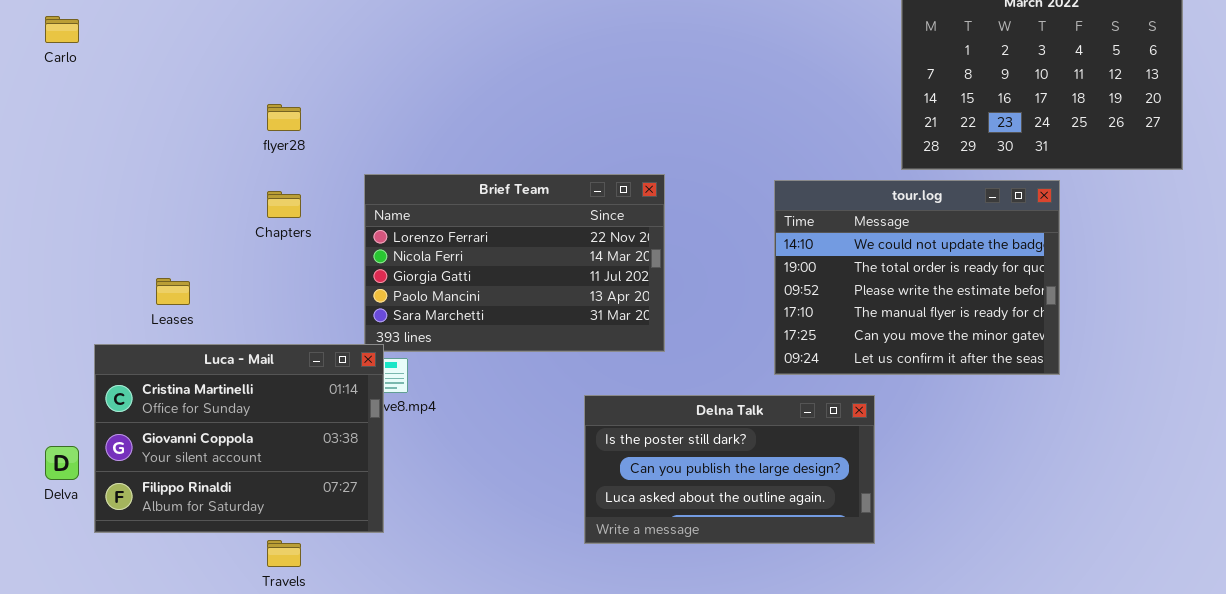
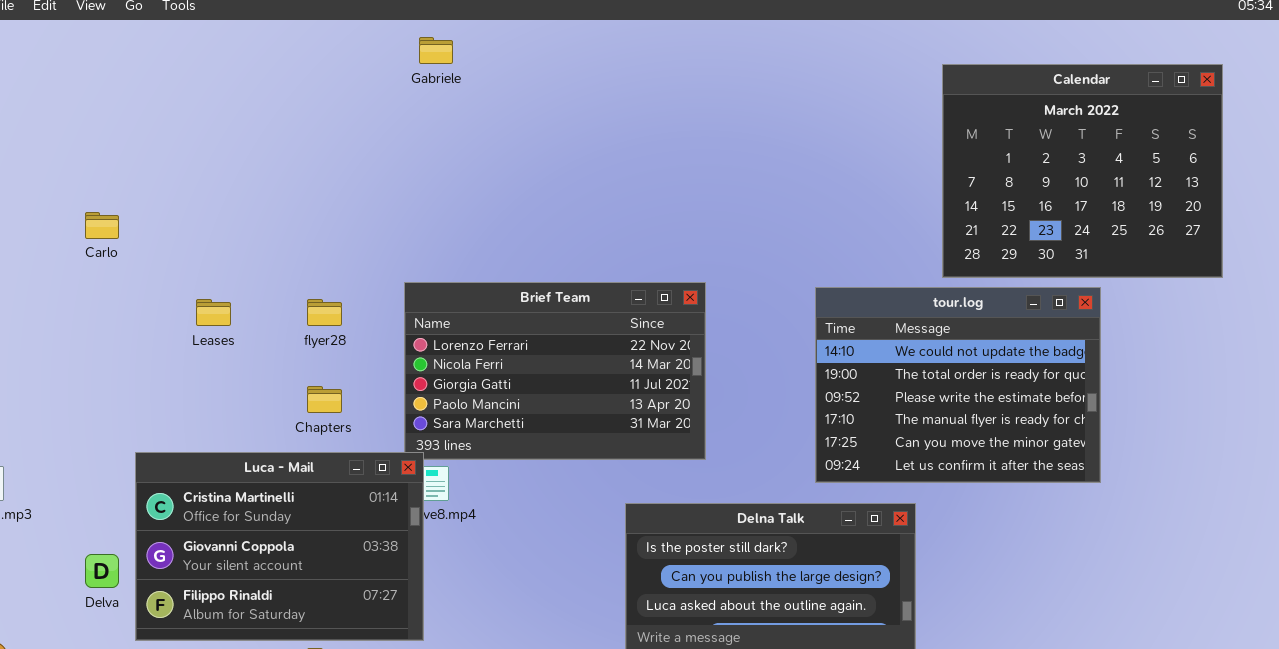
Carlo: [45,16,79,43] -> [85,212,119,239], moved
flyer28: [267,104,301,131] -> [307,299,342,326], moved
Chapters: [267,191,301,218] -> [307,386,342,413], moved
Leases: [156,278,190,305] -> [196,299,231,326], moved

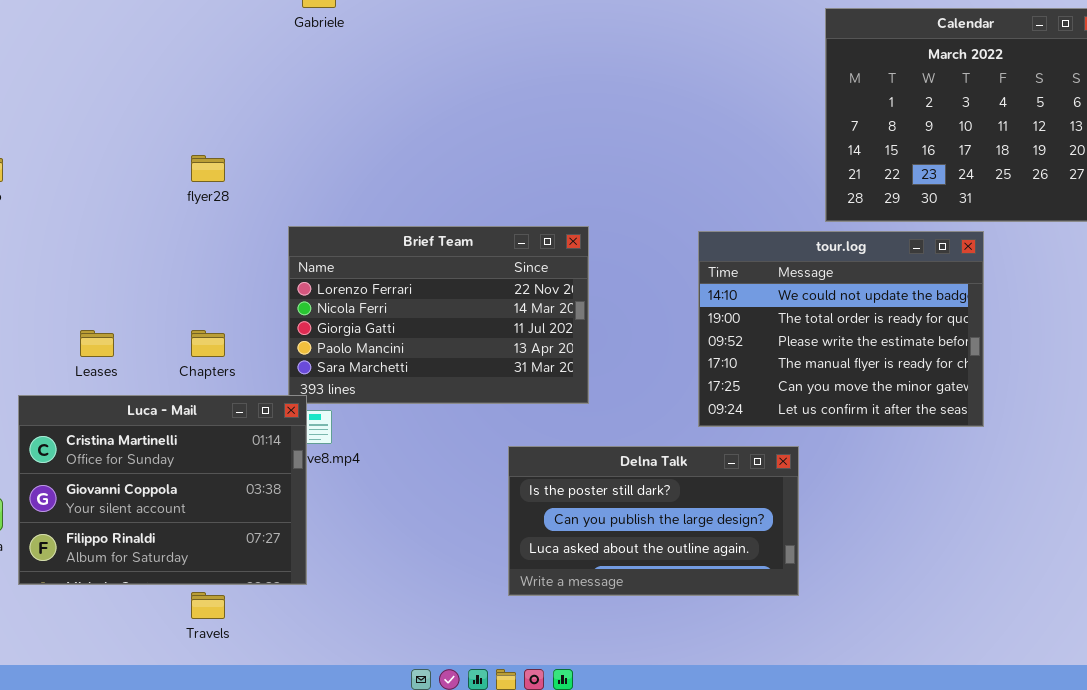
Leases: [196,299,231,326] -> [80,330,114,357], moved
flyer28: [307,299,342,326] -> [191,155,225,182], moved

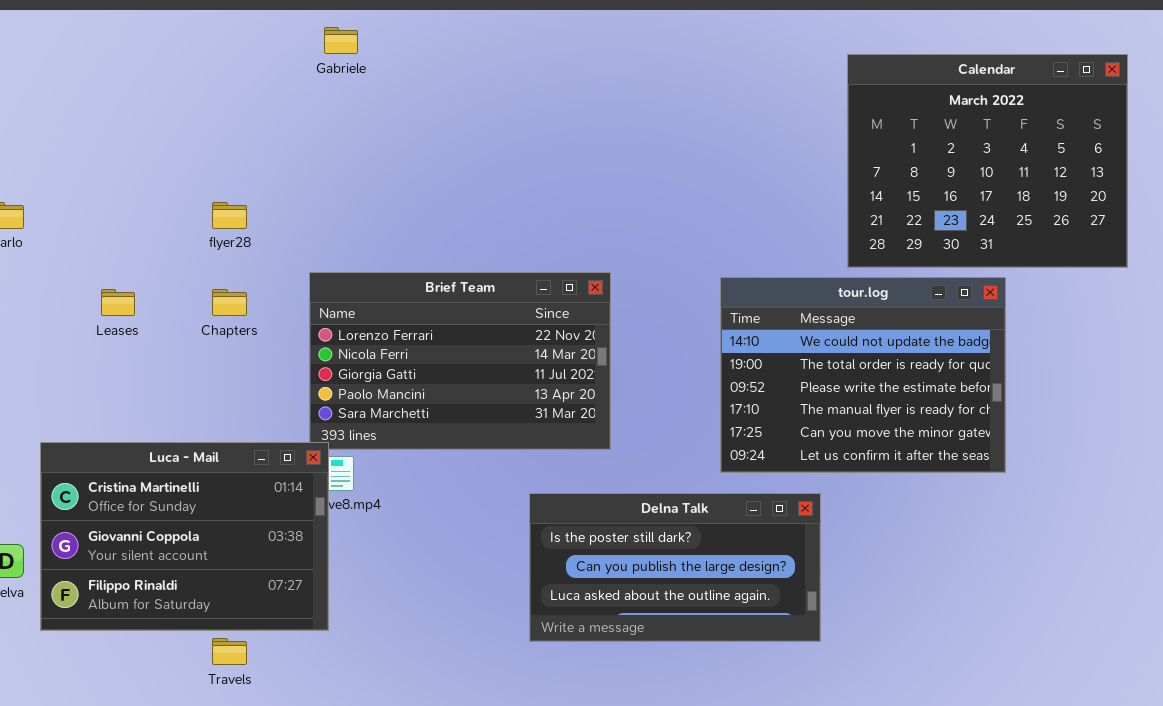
Leases: [80,330,114,357] -> [101,289,135,316], moved
Chapters: [191,330,225,357] -> [212,289,247,316], moved

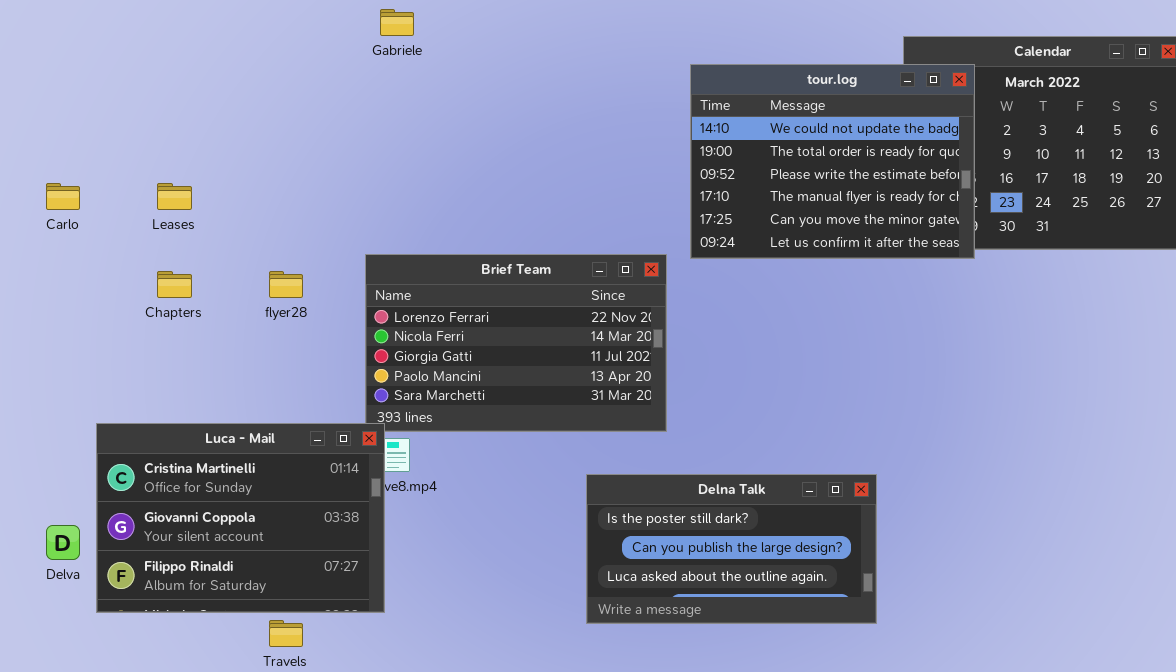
flyer28: [212,202,247,229] -> [269,271,303,298], moved
tour.log: [720,277,1006,473] -> [690,64,975,259], moved
Leases: [101,289,135,316] -> [157,183,192,210], moved
Chapters: [212,289,247,316] -> [157,271,192,298], moved

